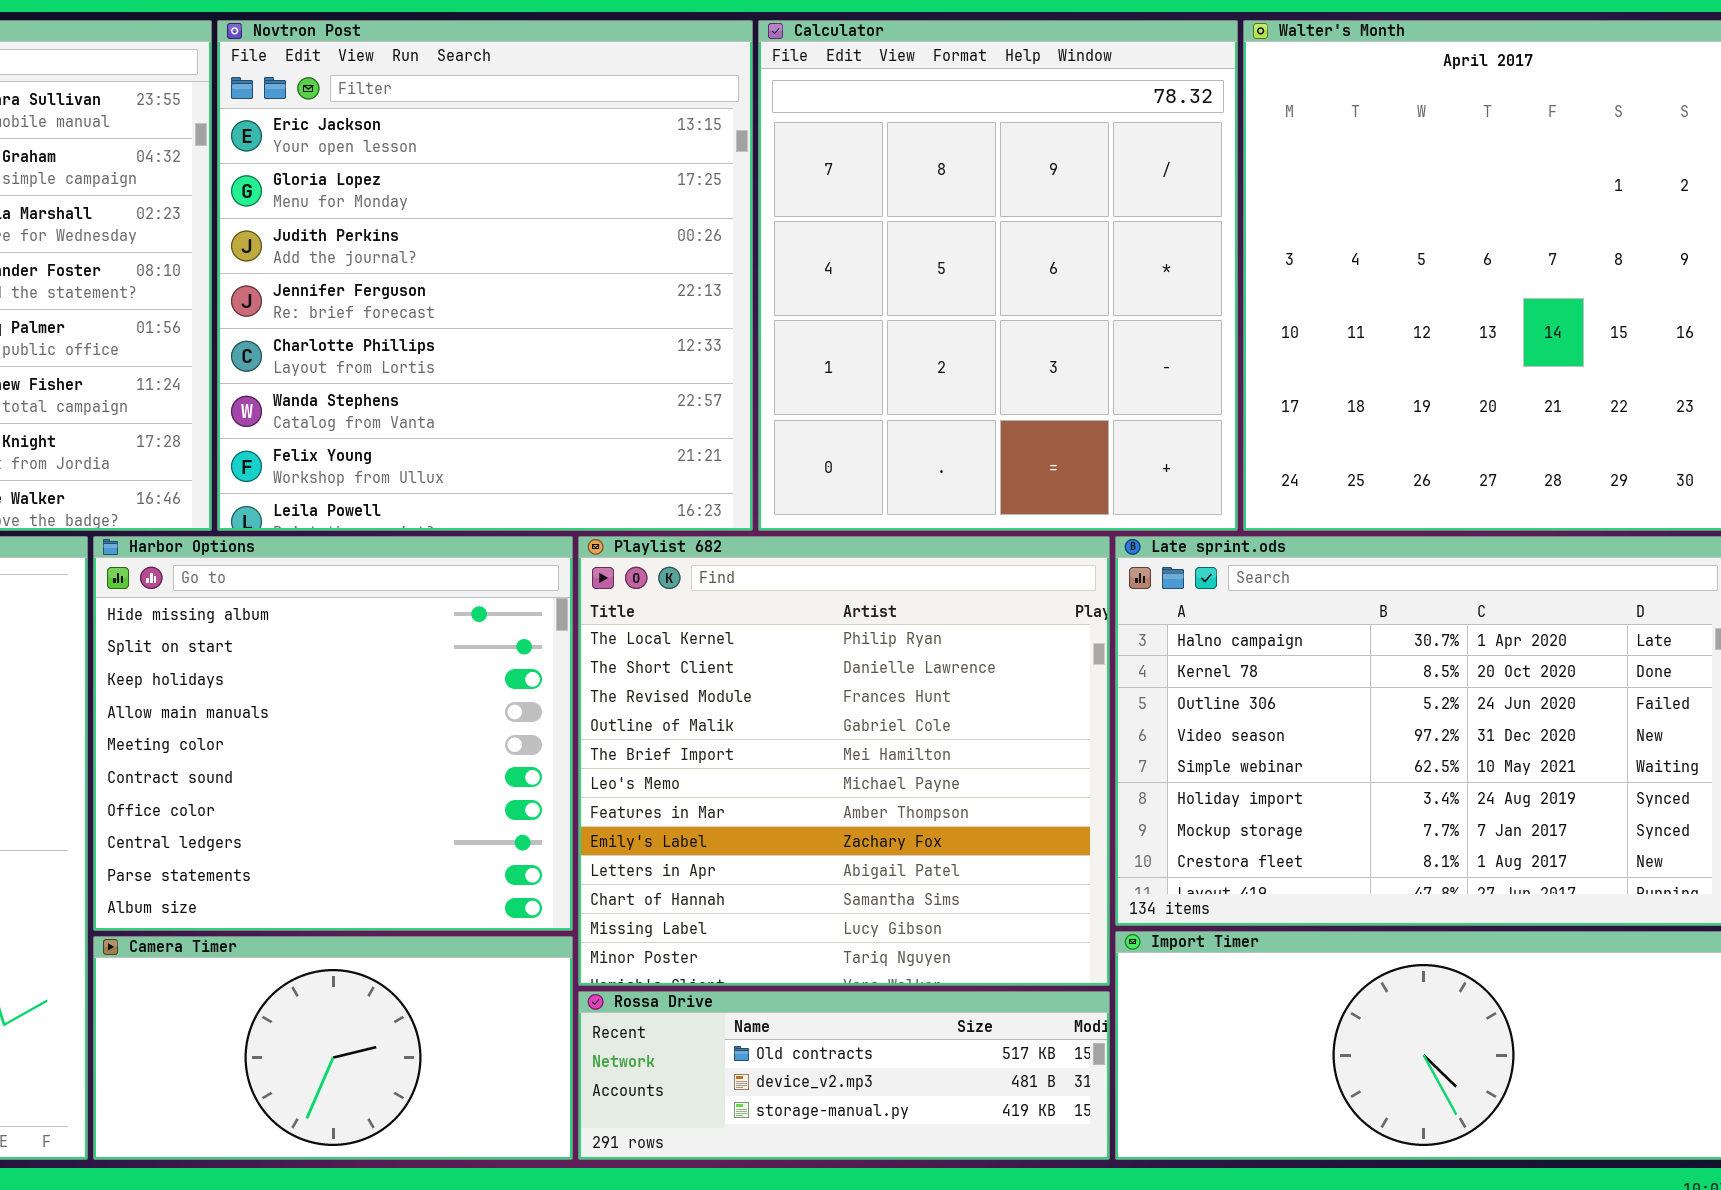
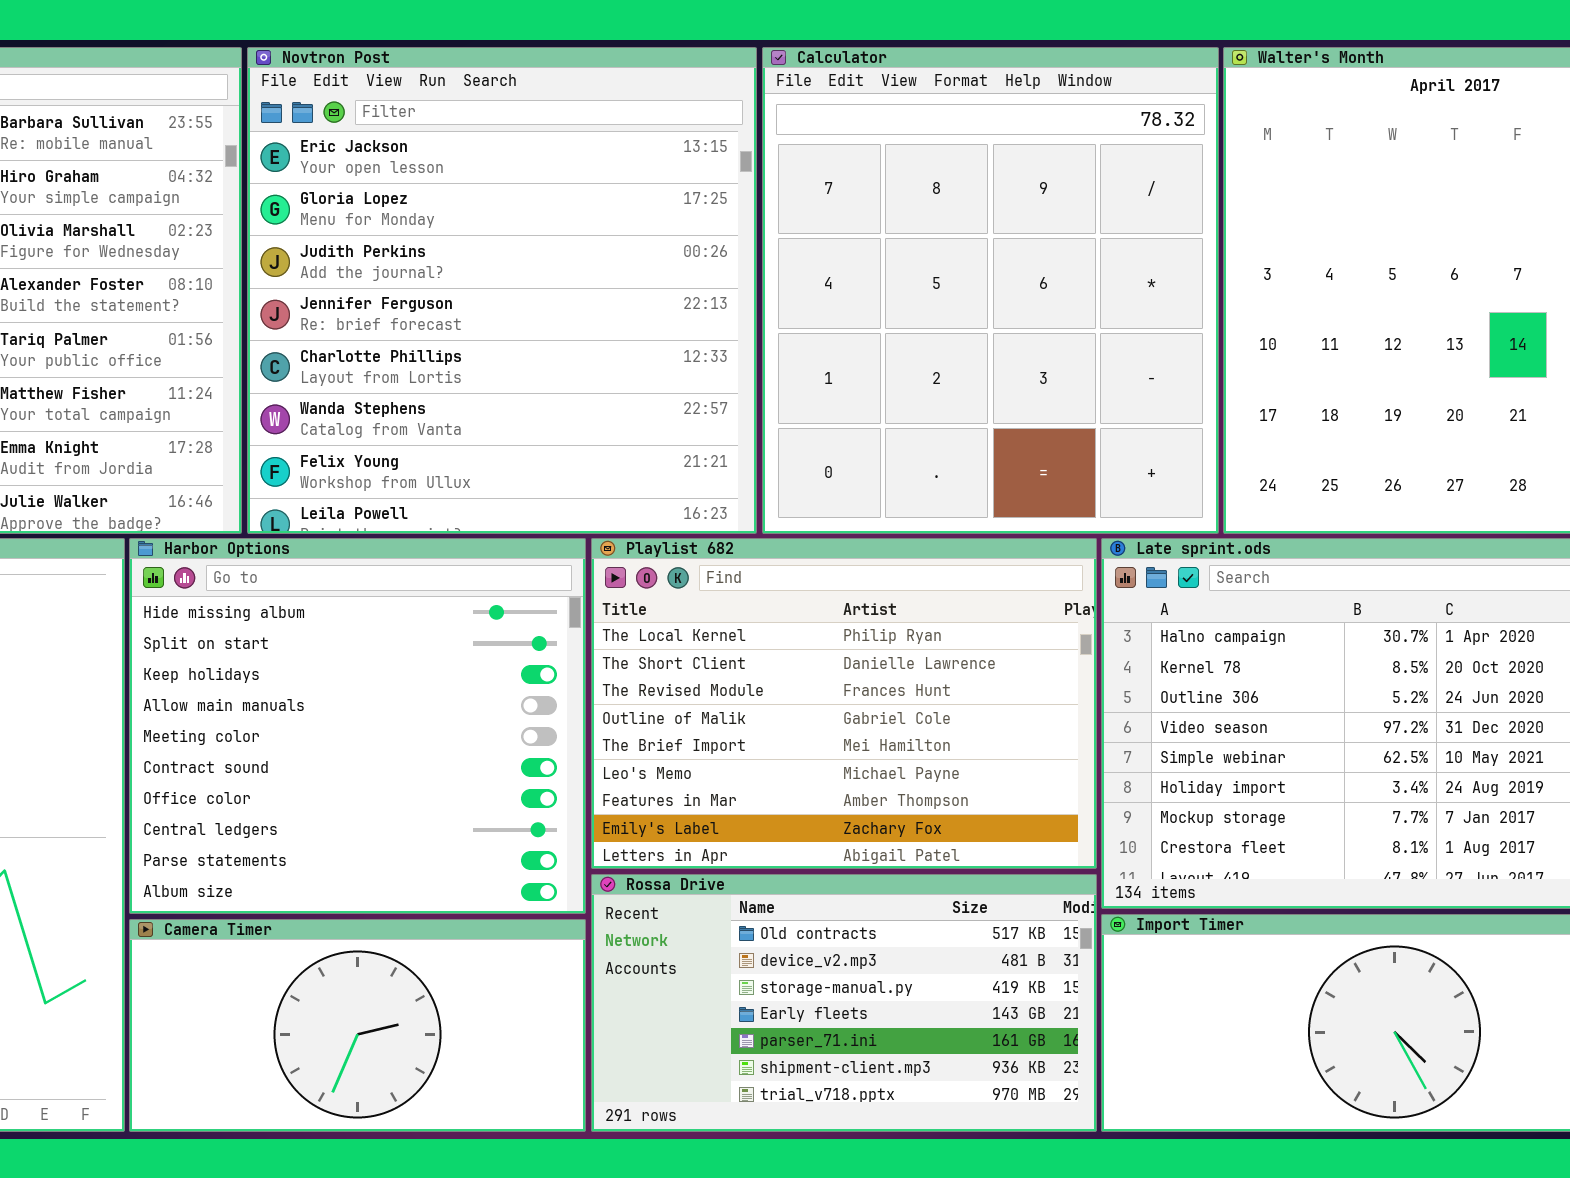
Playlist 682: [578,536,1110,986] -> [591,538,1097,869], resized
Rossa Drive: [578,991,1110,1160] -> [591,874,1097,1132], resized

